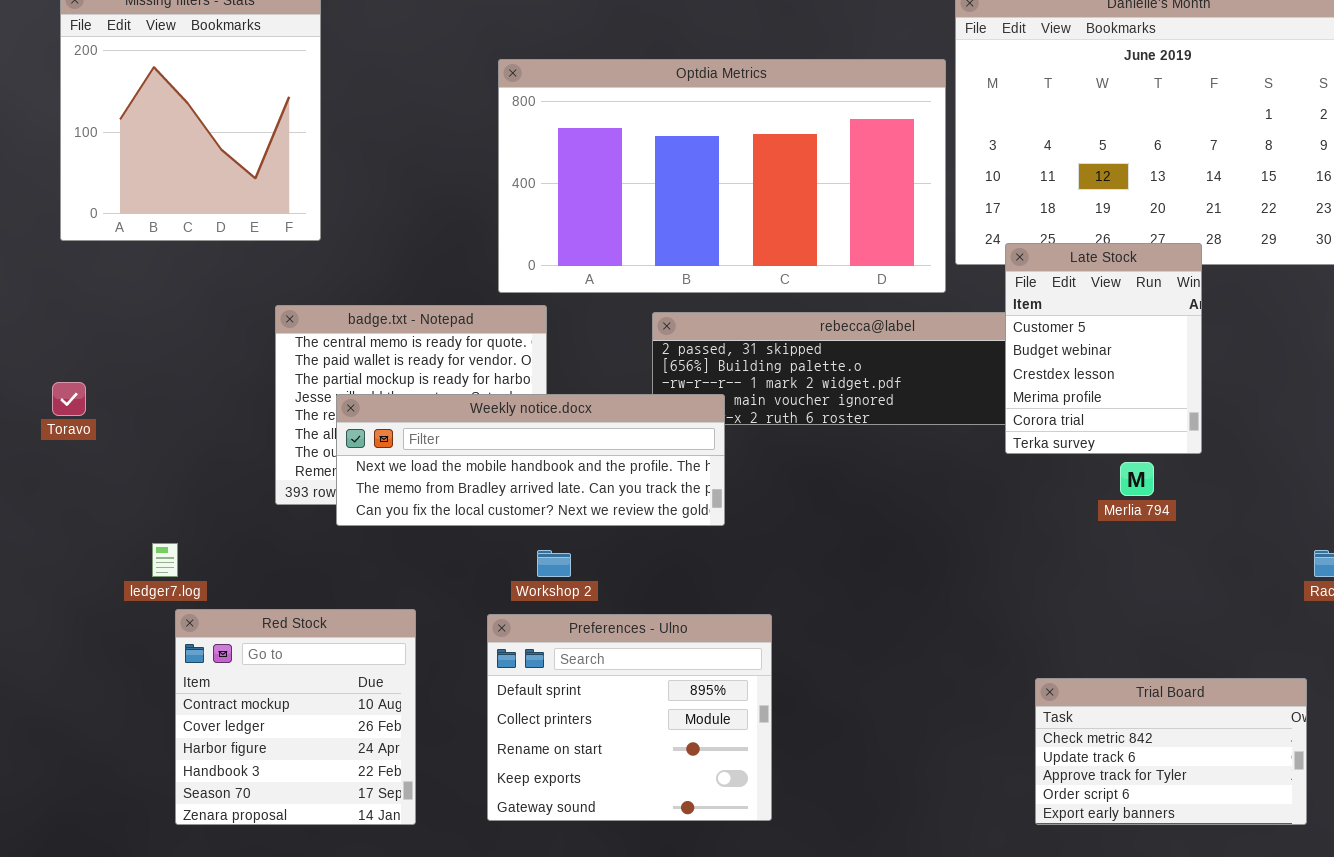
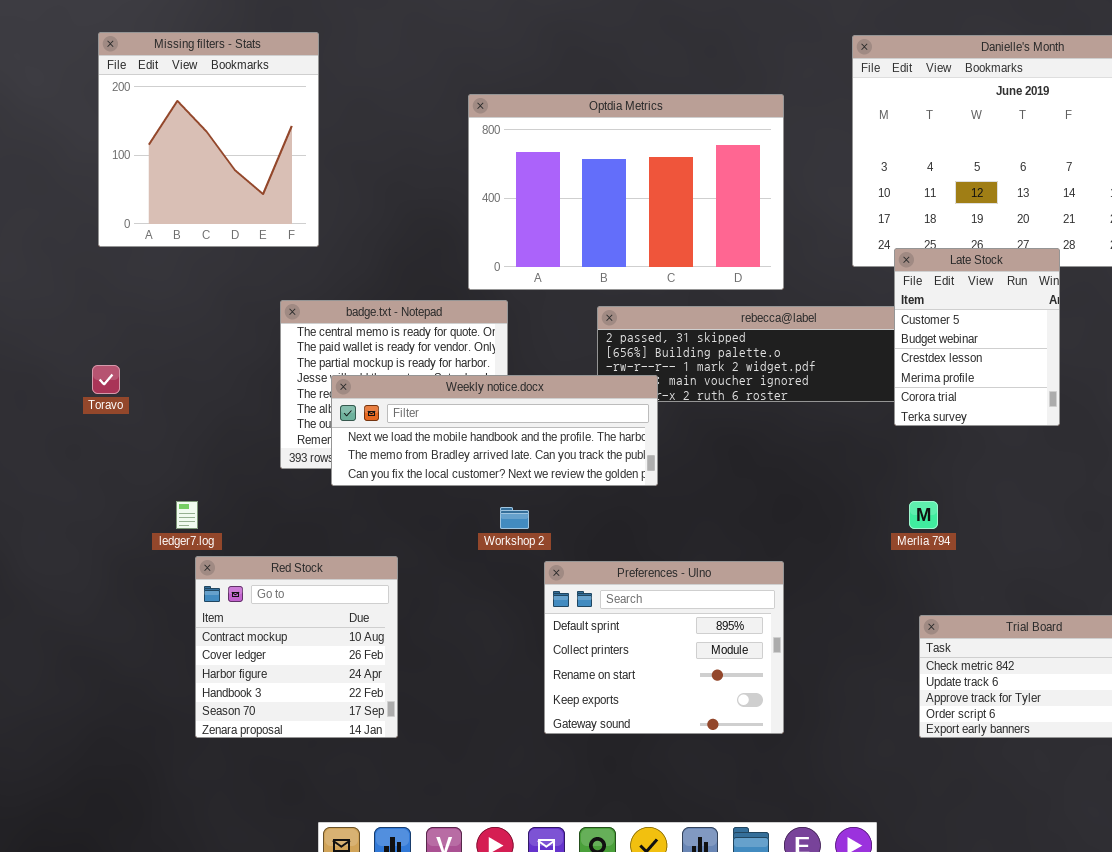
Optdia Metrics: [498,59,946,293] -> [468,94,784,290], resized
Merlia 794: [1120,462,1154,496] -> [909,501,938,529], moved
Preferences - Ulno: [487,614,772,821] -> [544,561,784,734], moved

